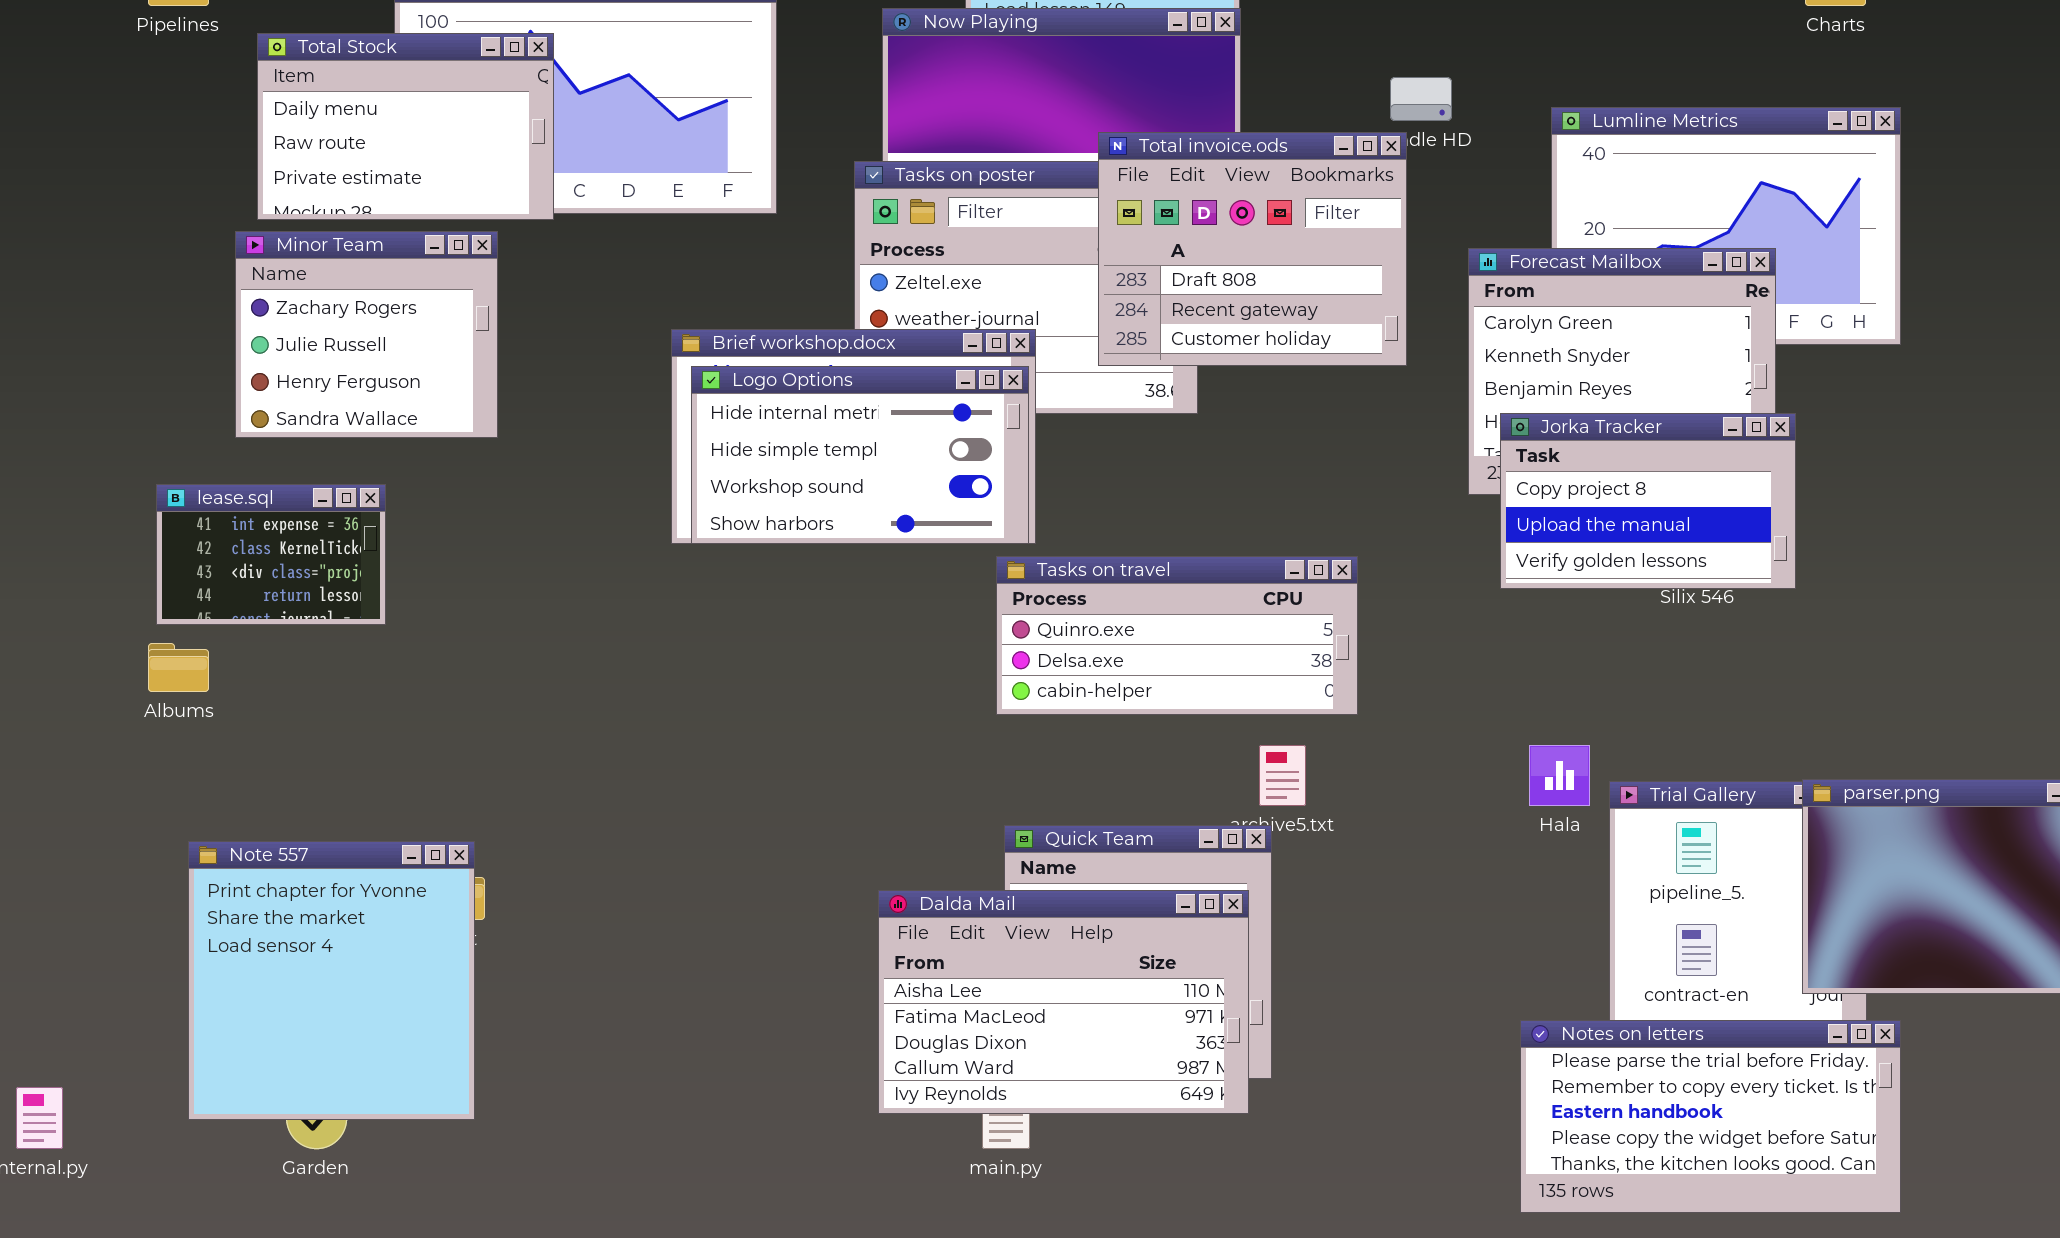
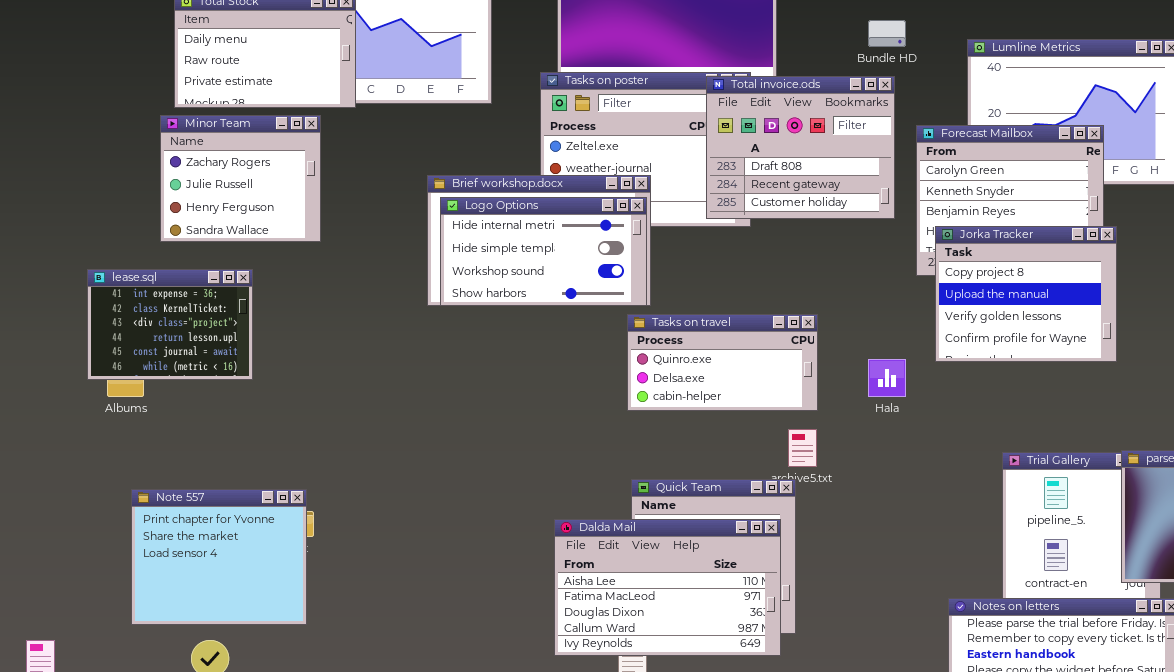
Total invoice.ods: [1098,132,1407,366] -> [706,76,895,219], moved
Jorka Tracker: [1500,413,1796,589] -> [935,226,1117,362], resized
lease.sql: [156,484,386,625] -> [87,269,253,380], resized
Tasks on travel: [996,556,1358,715] -> [627,314,818,411], resized
Hala: [1529,745,1590,806] -> [868,359,906,397], moved
Note 557: [188,841,475,1120] -> [131,489,307,625], resized

